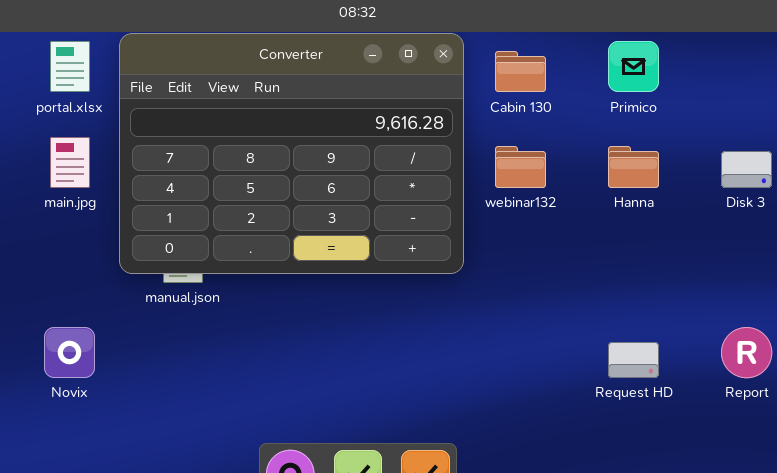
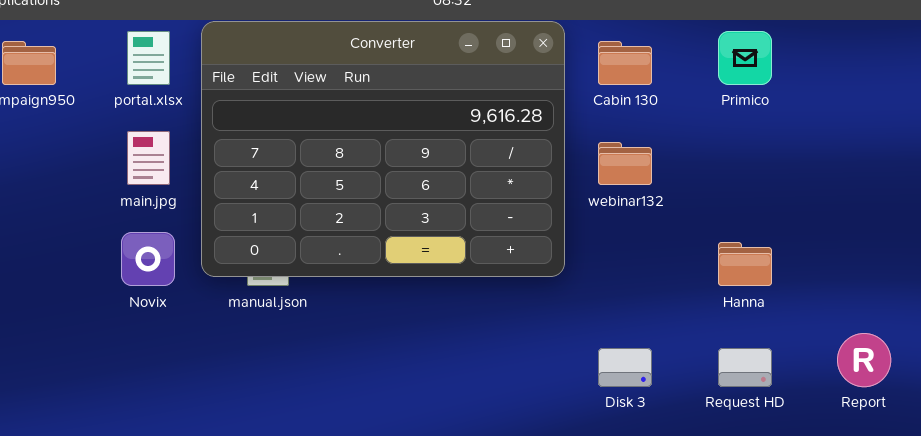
Hanna: [608,146,659,188] -> [718,242,772,286], moved
Disk 3: [721,151,772,188] -> [598,348,652,387], moved
Novix: [44,327,95,378] -> [121,232,175,286], moved

